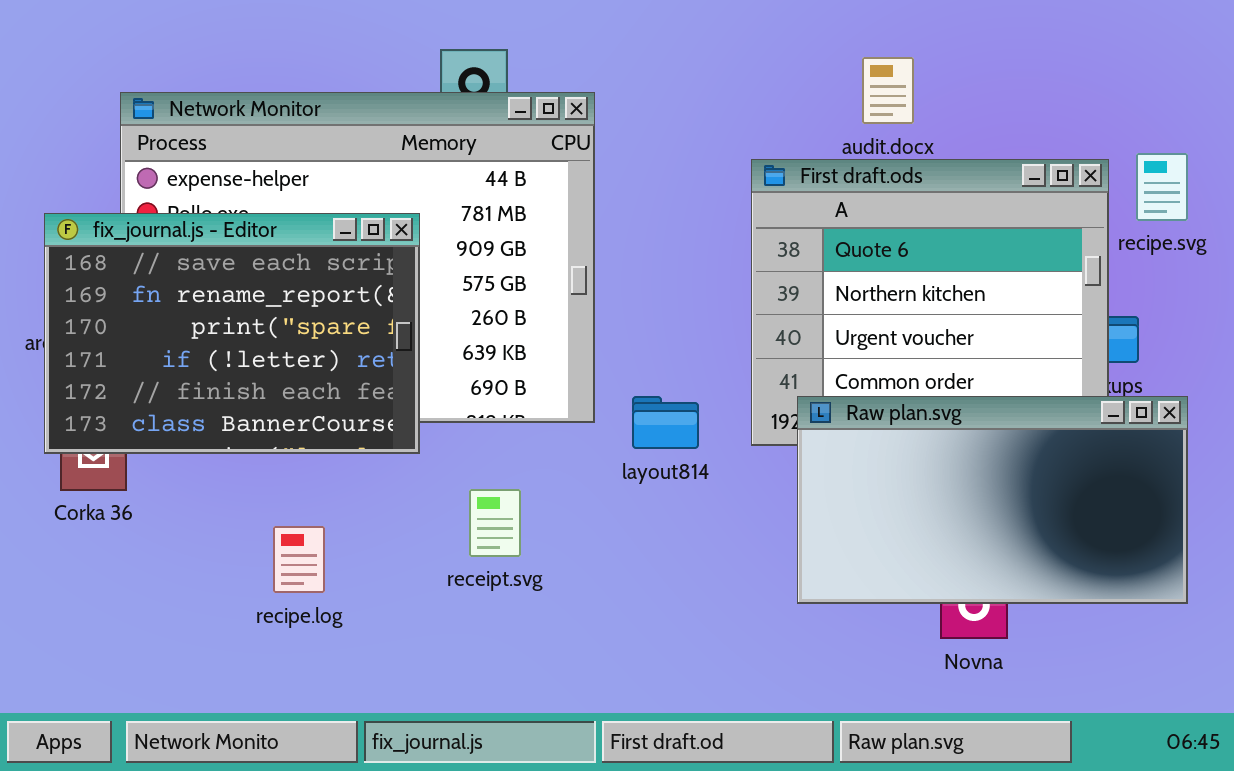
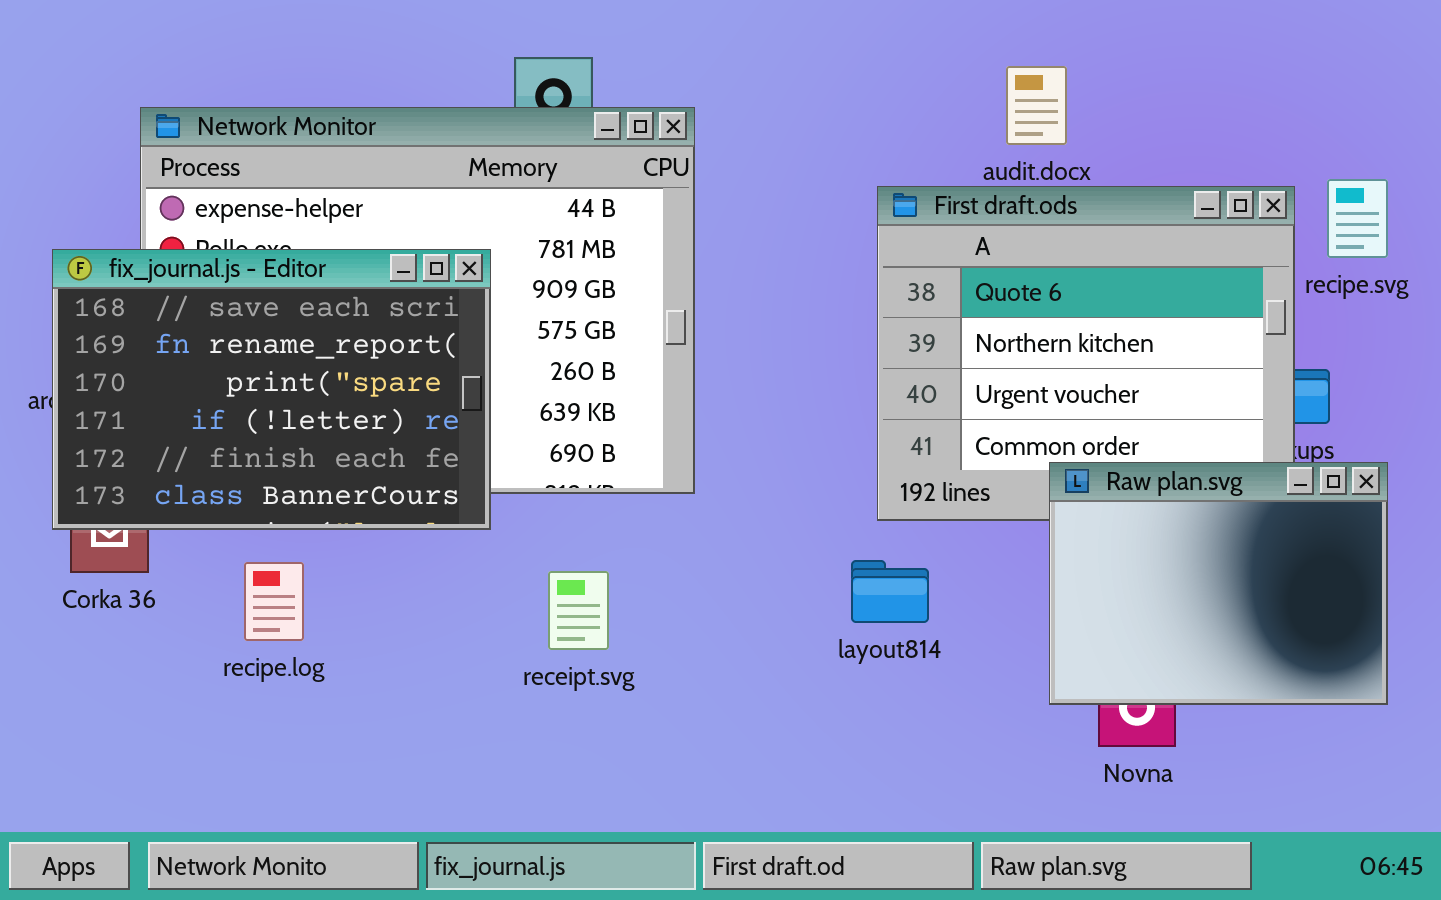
layout814: [632,396,699,449] -> [851,560,929,623], moved
Raw plan.svg: [797,396,1188,604] -> [1049,462,1388,705], resized
recipe.log: [273,526,325,593] -> [244,562,304,641], moved

